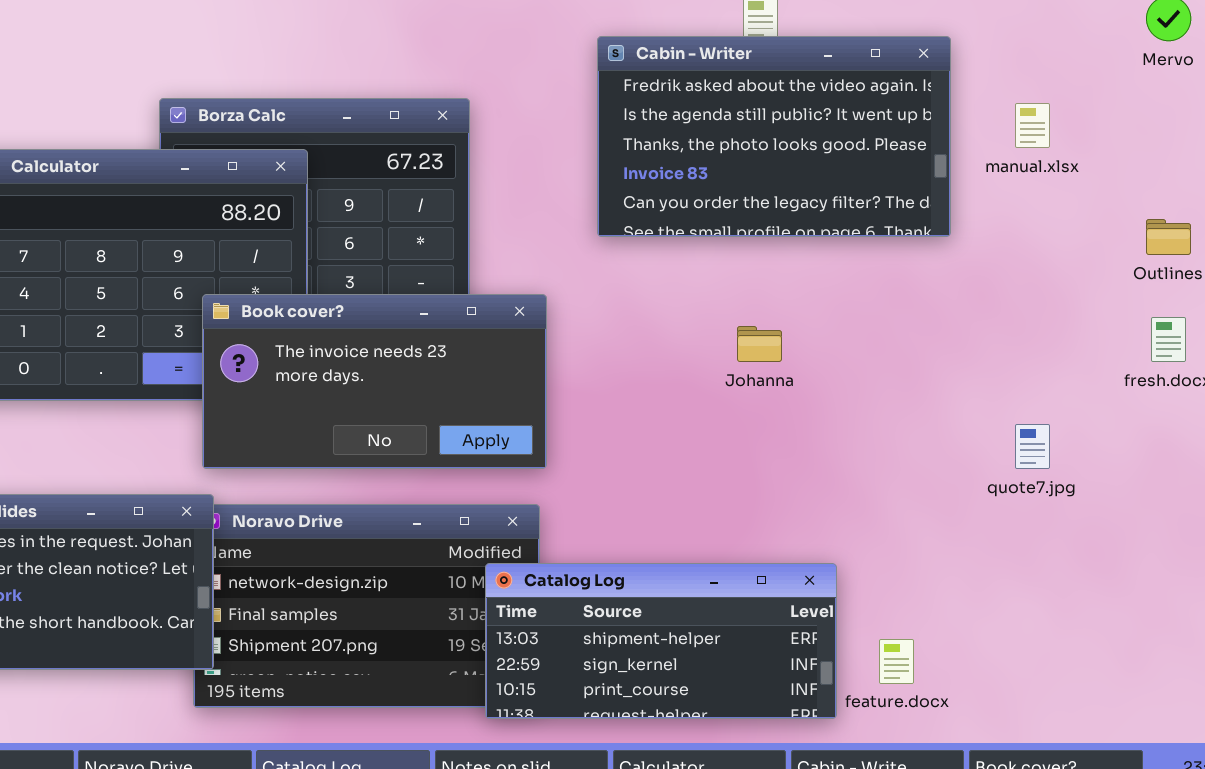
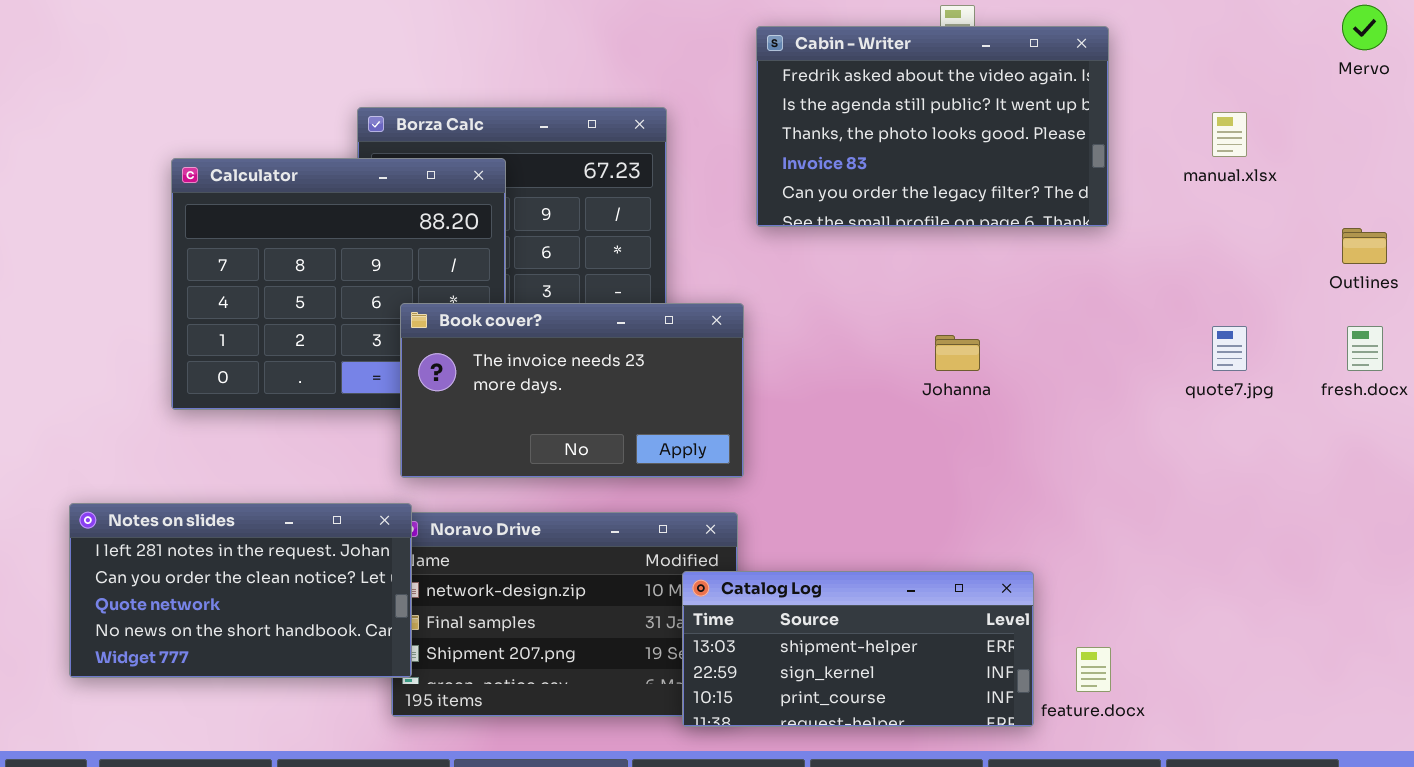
Cabin - Writer: [597,36,951,237] -> [756,26,1109,227], moved
quote7.jpg: [1015,424,1050,469] -> [1212,326,1247,371], moved

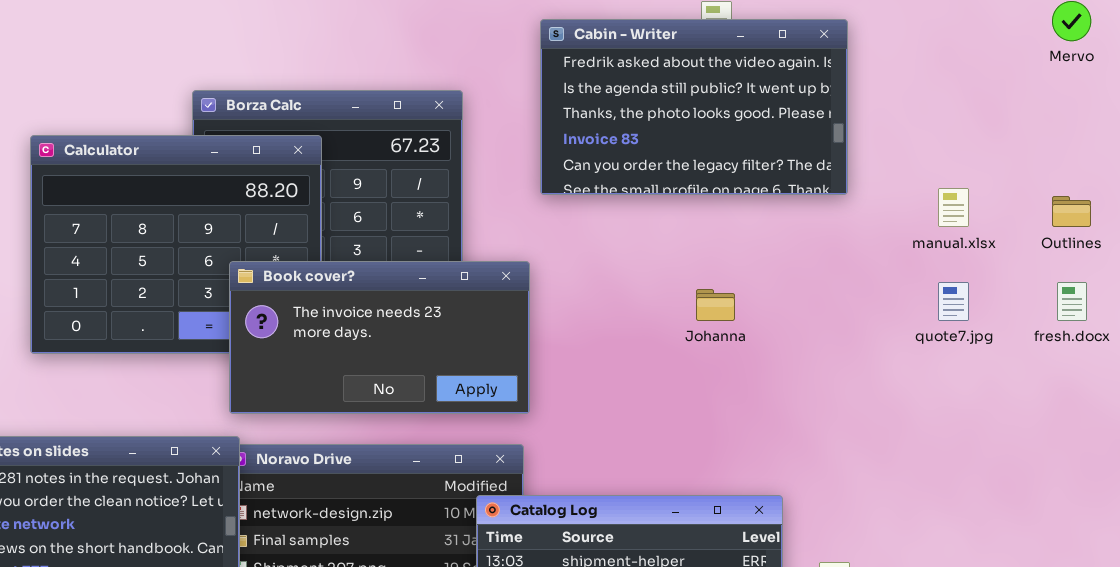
manual.xlsx: [1212,112,1247,157] -> [938,188,969,227], moved

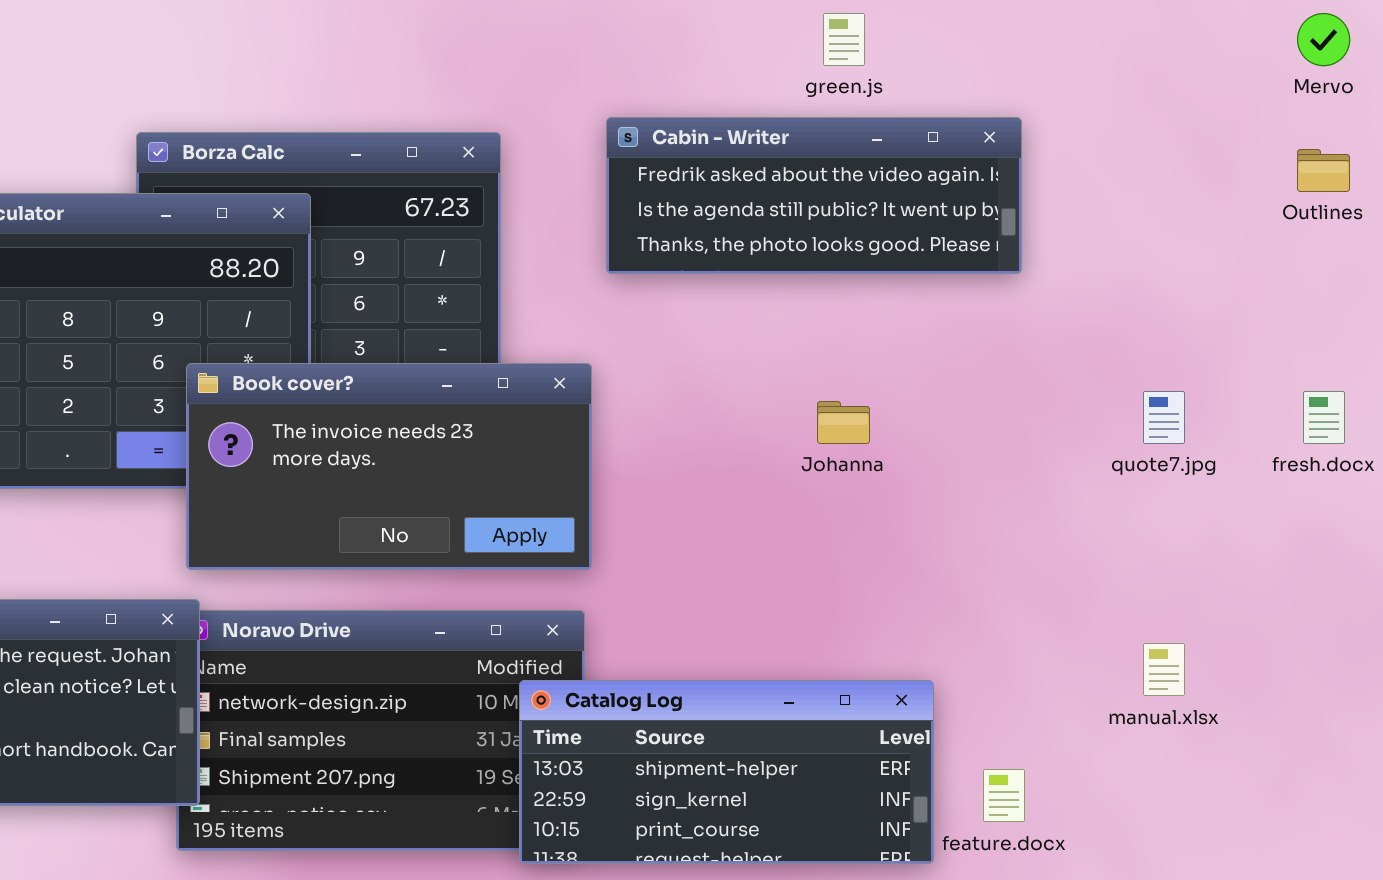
Cabin - Writer: [540,19,848,195] -> [606,117,1022,274], resized
manual.xlsx: [938,188,969,227] -> [1143,643,1185,696], moved
Outlines: [1052,196,1091,227] -> [1297,149,1350,192], moved

